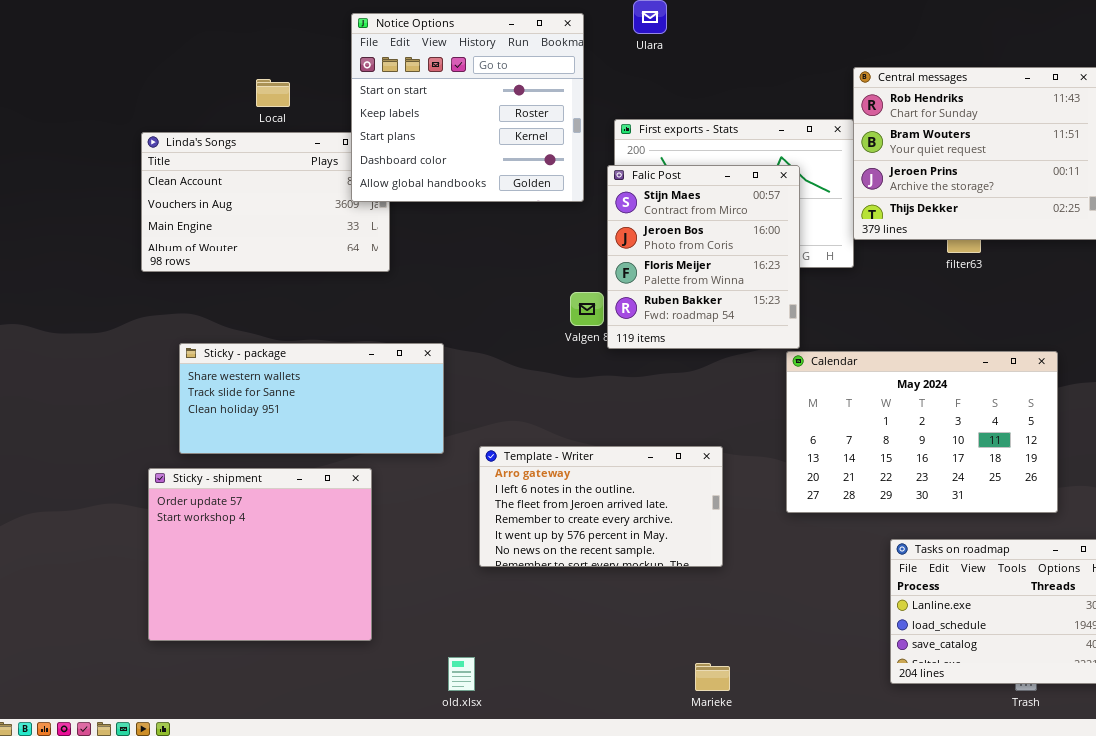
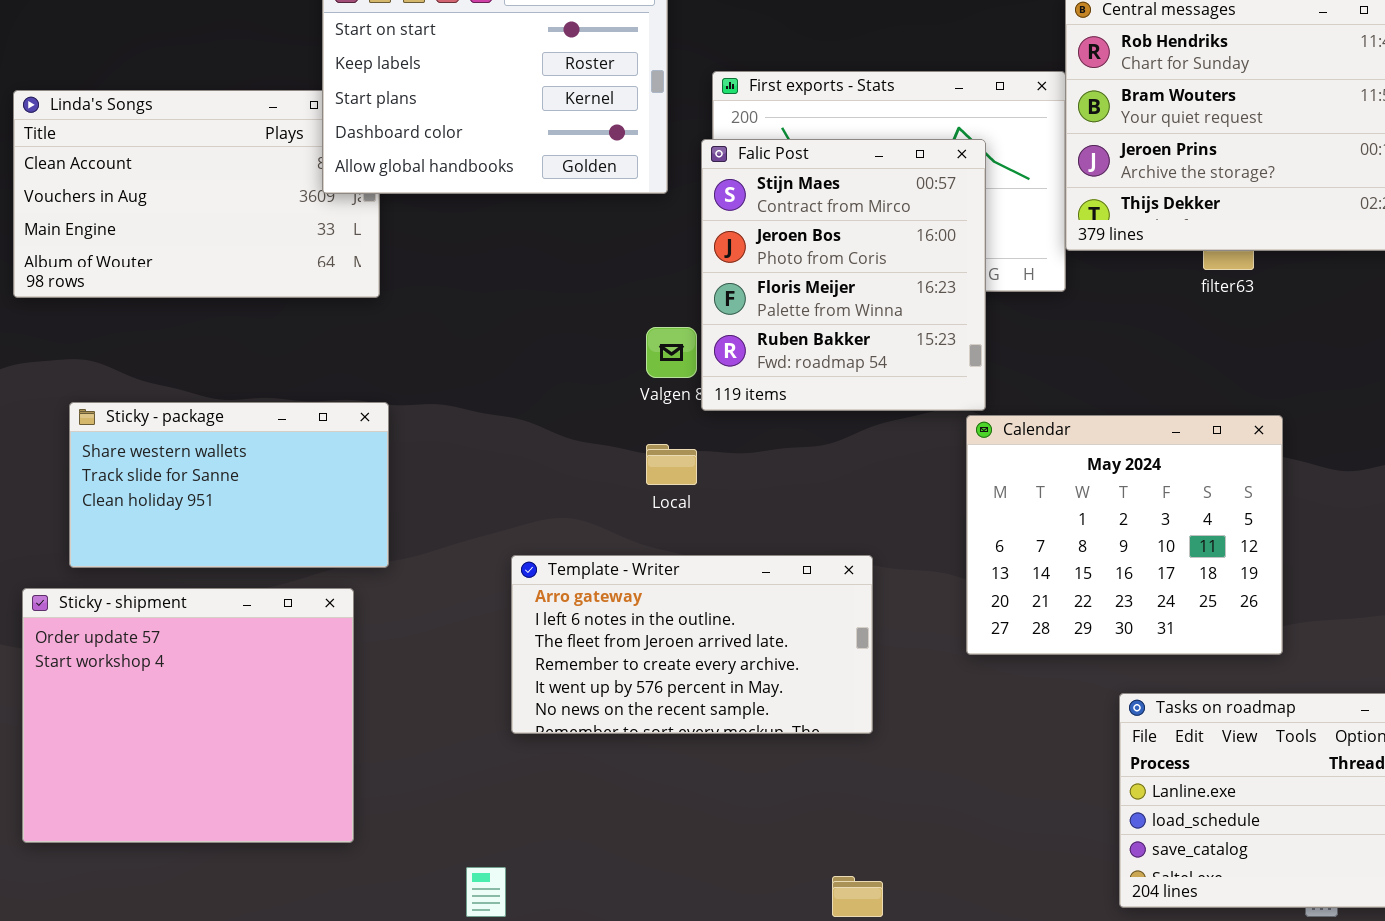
Local: [256,79,290,107] -> [646,444,697,485], moved
Sticky - package: [179,343,444,454] -> [69,402,389,568], resized
Calendar: [786,351,1058,513] -> [966,415,1283,655], resized

